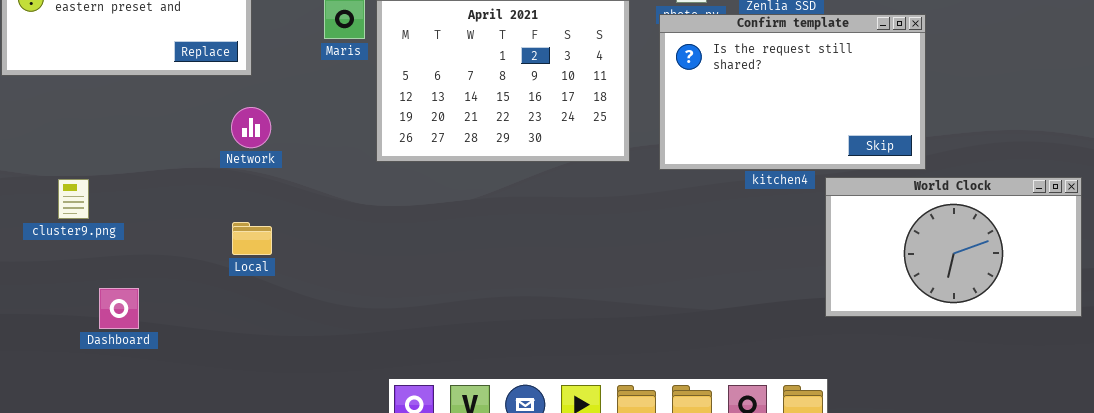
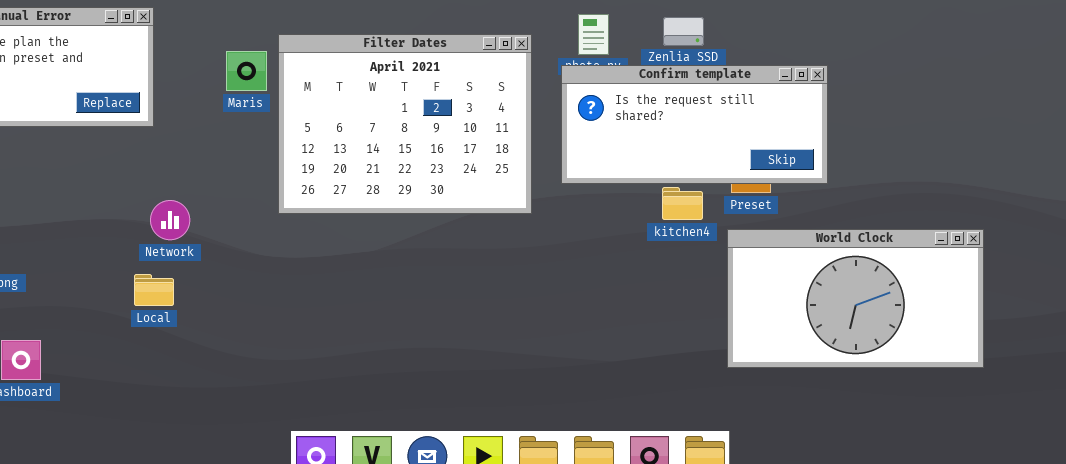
Confirm template: [659,14,926,170] -> [561,65,828,184], resized
Network: [231,107,271,148] -> [150,200,190,240], moved

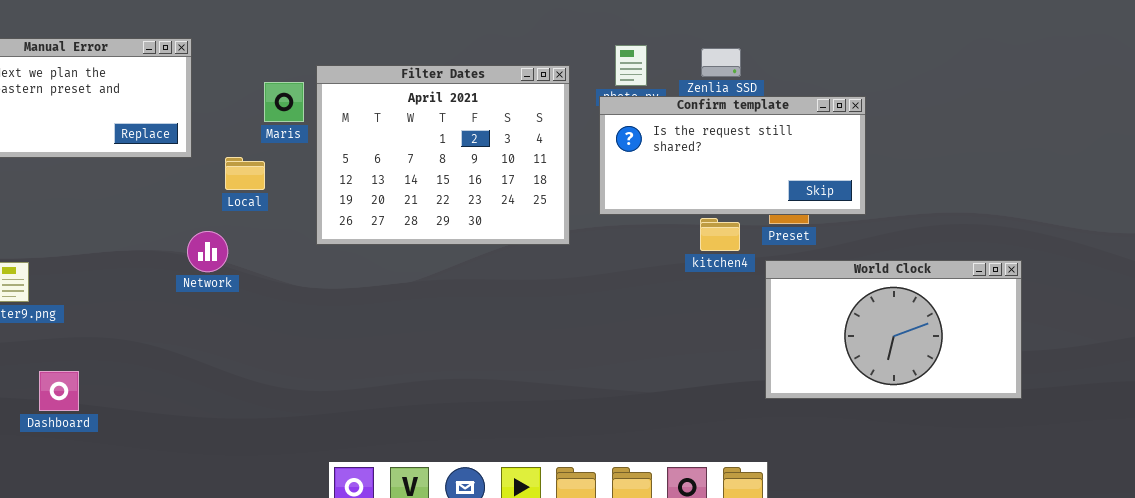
Local: [134,274,174,306] -> [225,157,265,190], moved

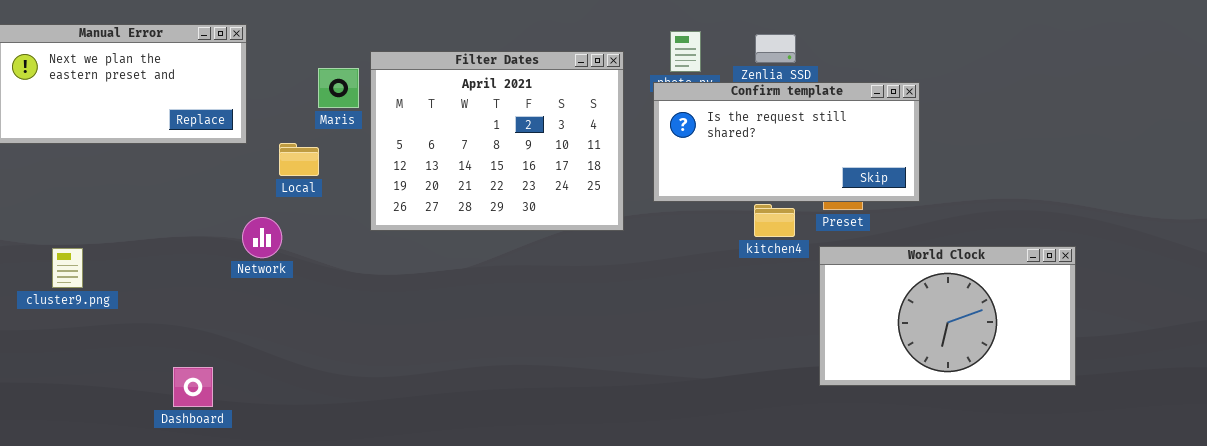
Dashboard: [39,371,79,411] -> [173,367,213,407], moved

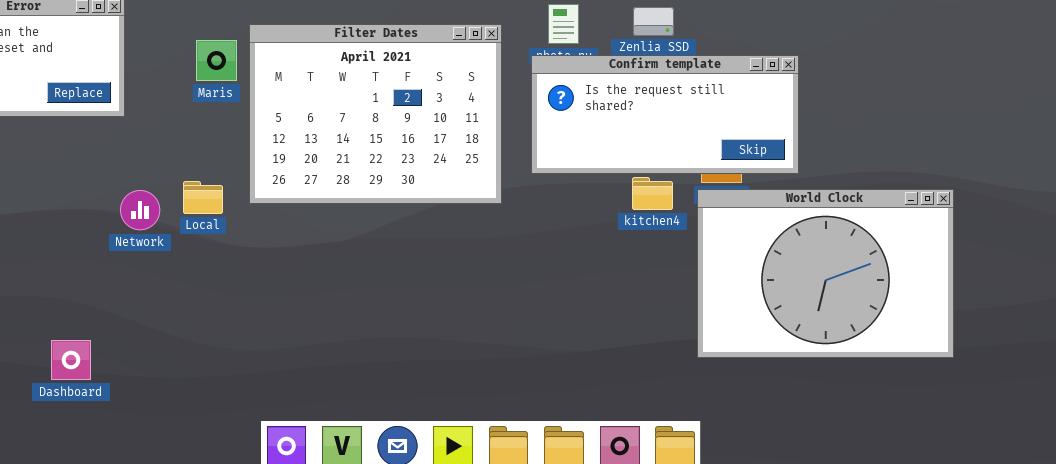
Local: [279,143,319,176] -> [183,181,223,214], moved
World Clock: [819,246,1076,386] -> [697,189,954,358], resized

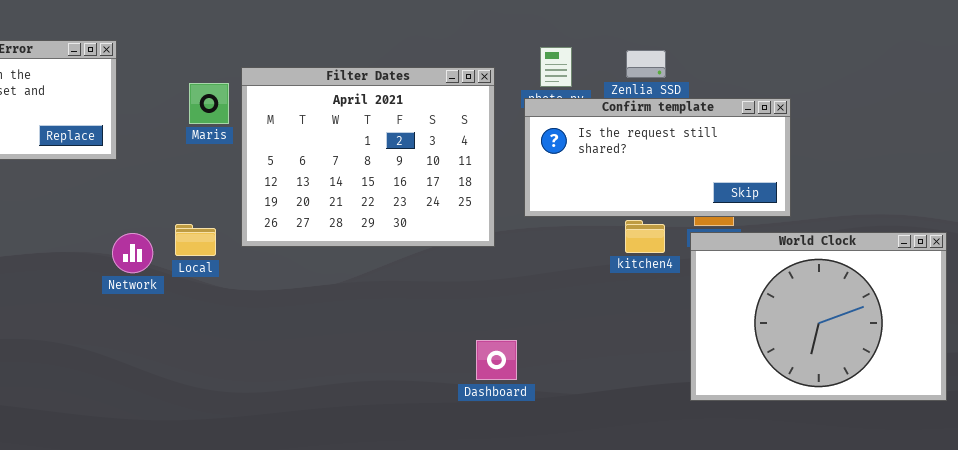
Dashboard: [51,340,91,380] -> [476,340,517,380], moved

